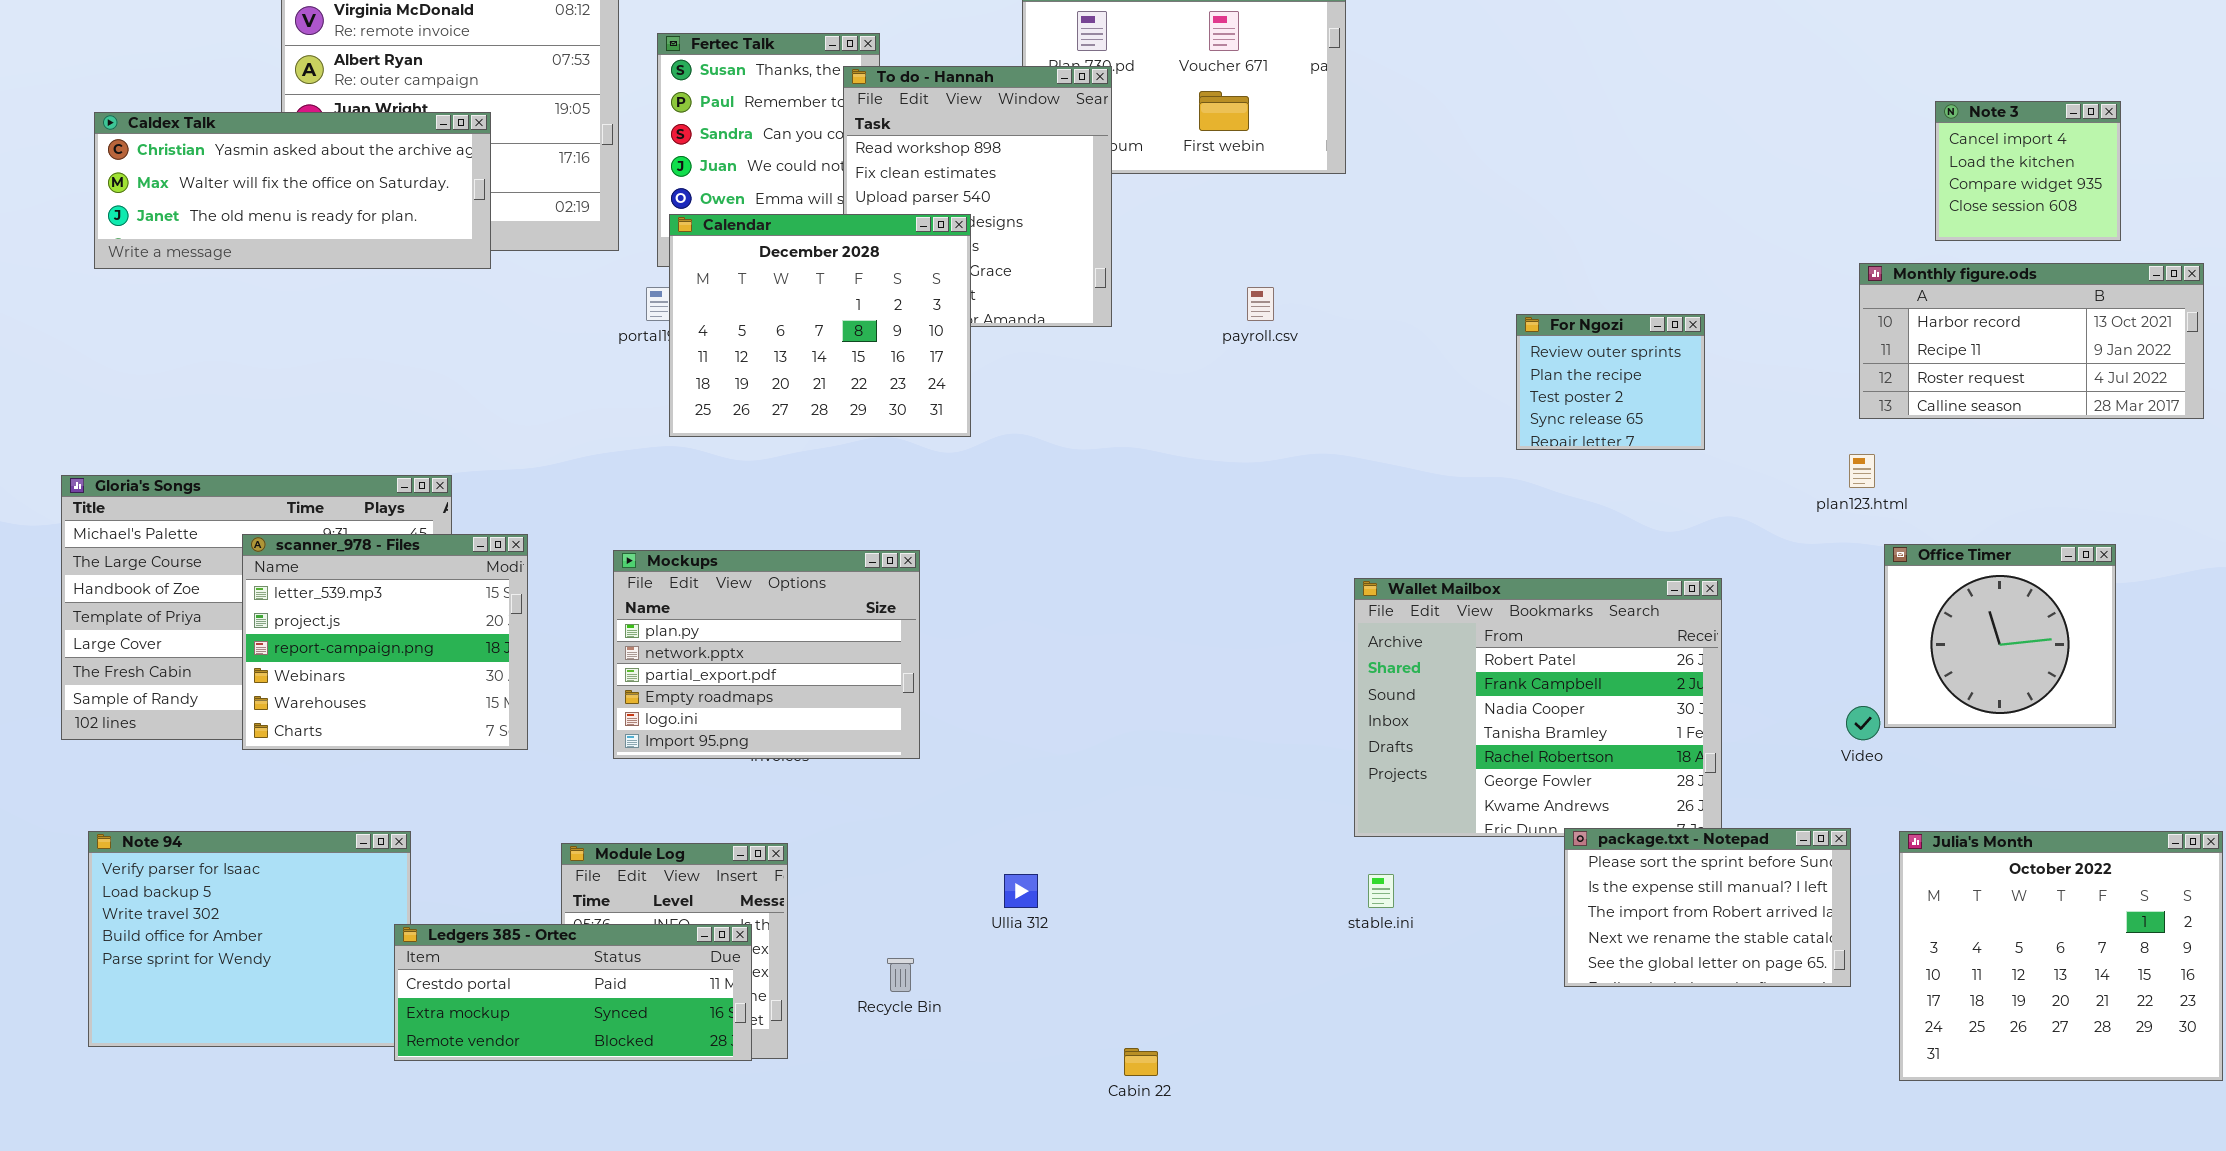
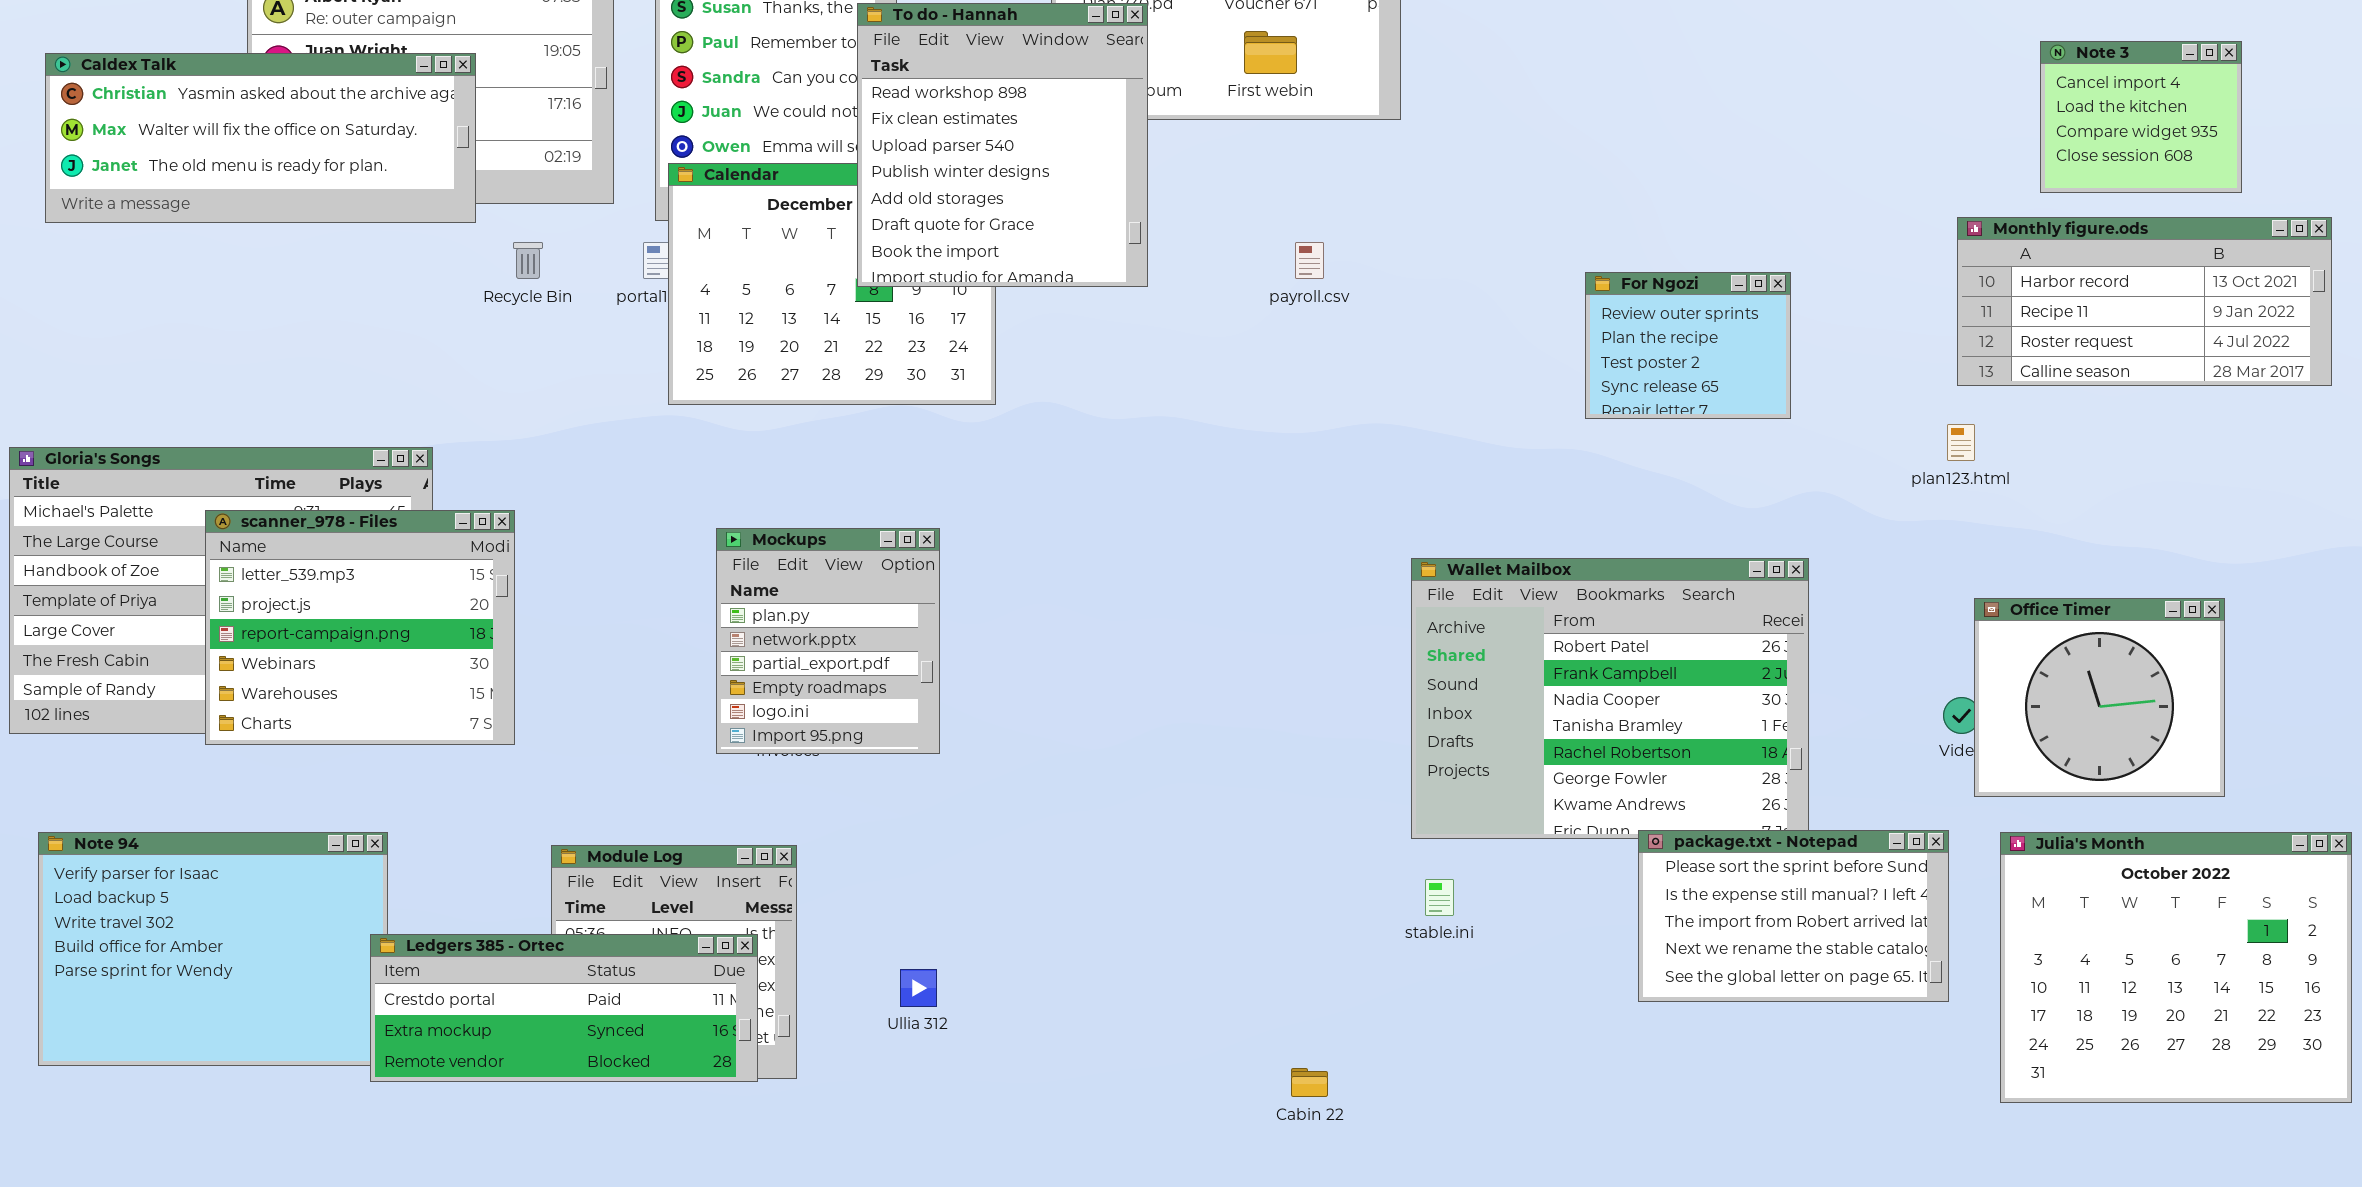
To do - Hannah: [843,66,1112,327] -> [857,3,1148,287], raised
Office Timer: [1884,544,2116,728] -> [1974,598,2225,797], moved
Mockups: [613,550,920,759] -> [716,528,940,754], resized
Ullia 312: [1004,874,1038,908] -> [900,969,937,1007], moved
Recycle Bin: [887,958,914,992] -> [513,242,543,279], moved
Cabin 22: [1124,1048,1158,1076] -> [1291,1068,1328,1097], moved

